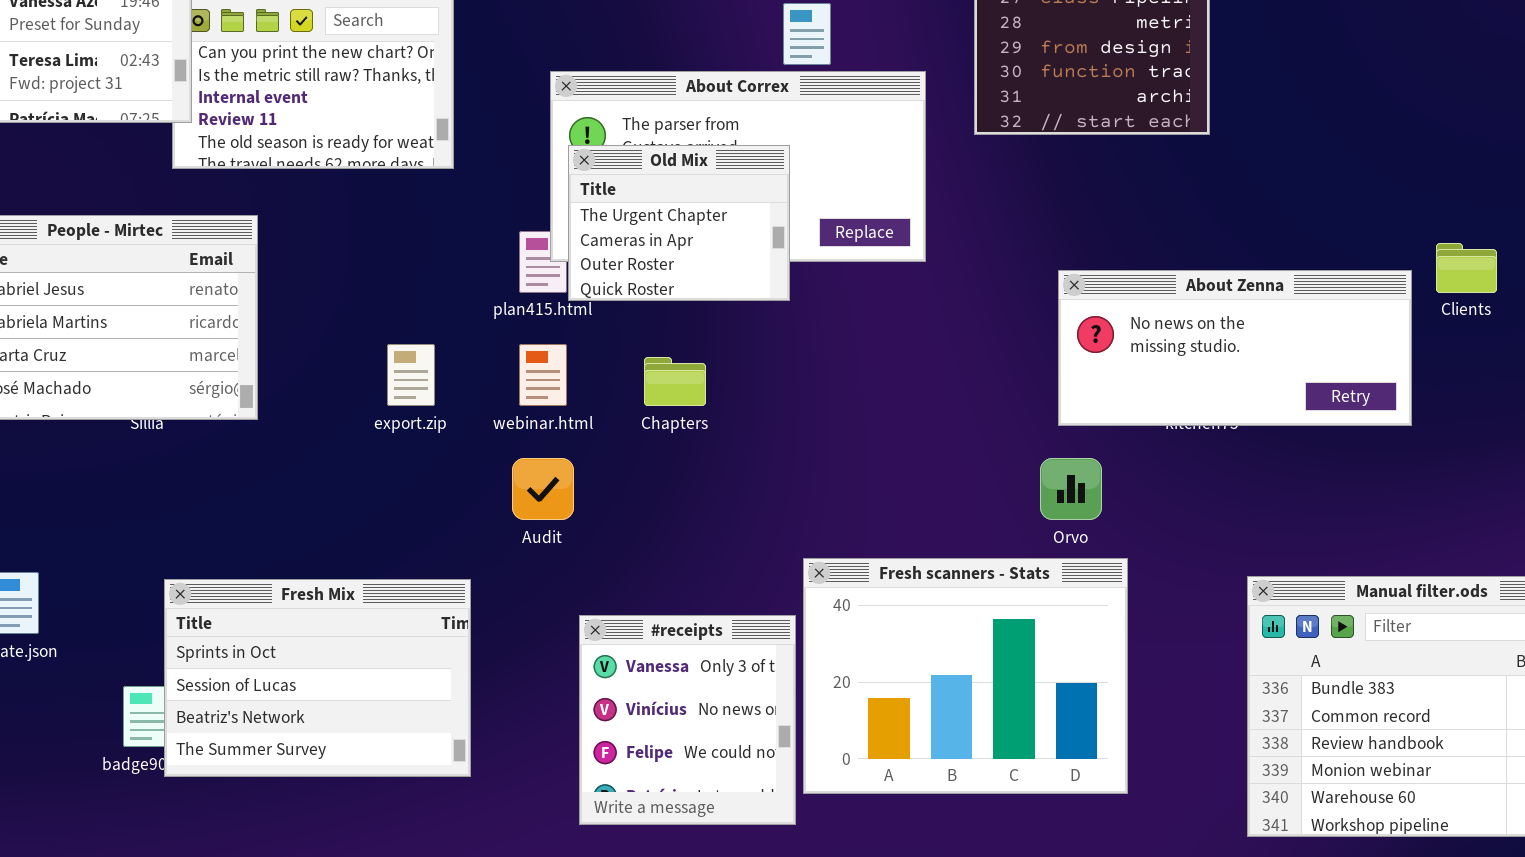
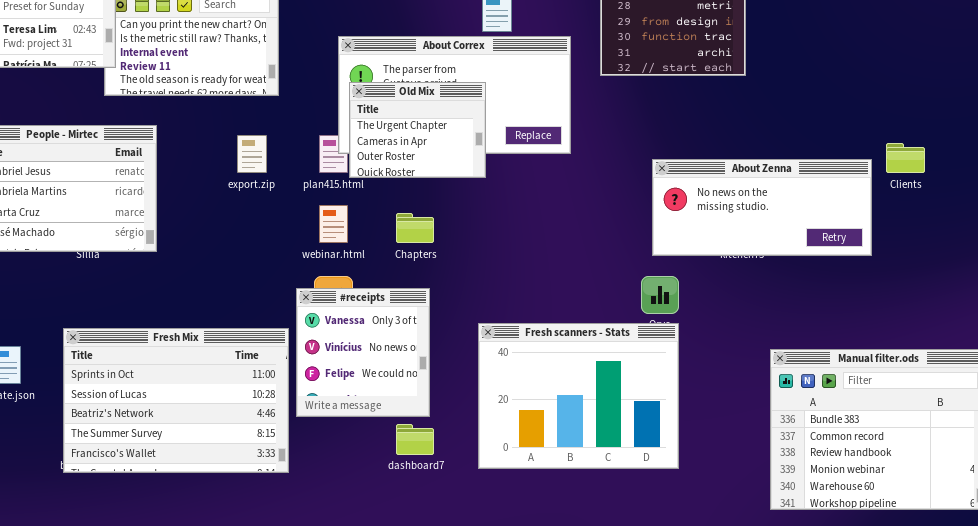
export.zip: [387,344,435,406] -> [237,135,267,173], moved
Fresh scanners - Stats: [803,558,1128,794] -> [478,323,679,469], moved
Fresh Mix: [164,579,471,777] -> [63,328,289,473], resized
#receipts: [579,615,796,825] -> [296,288,430,417], moved

